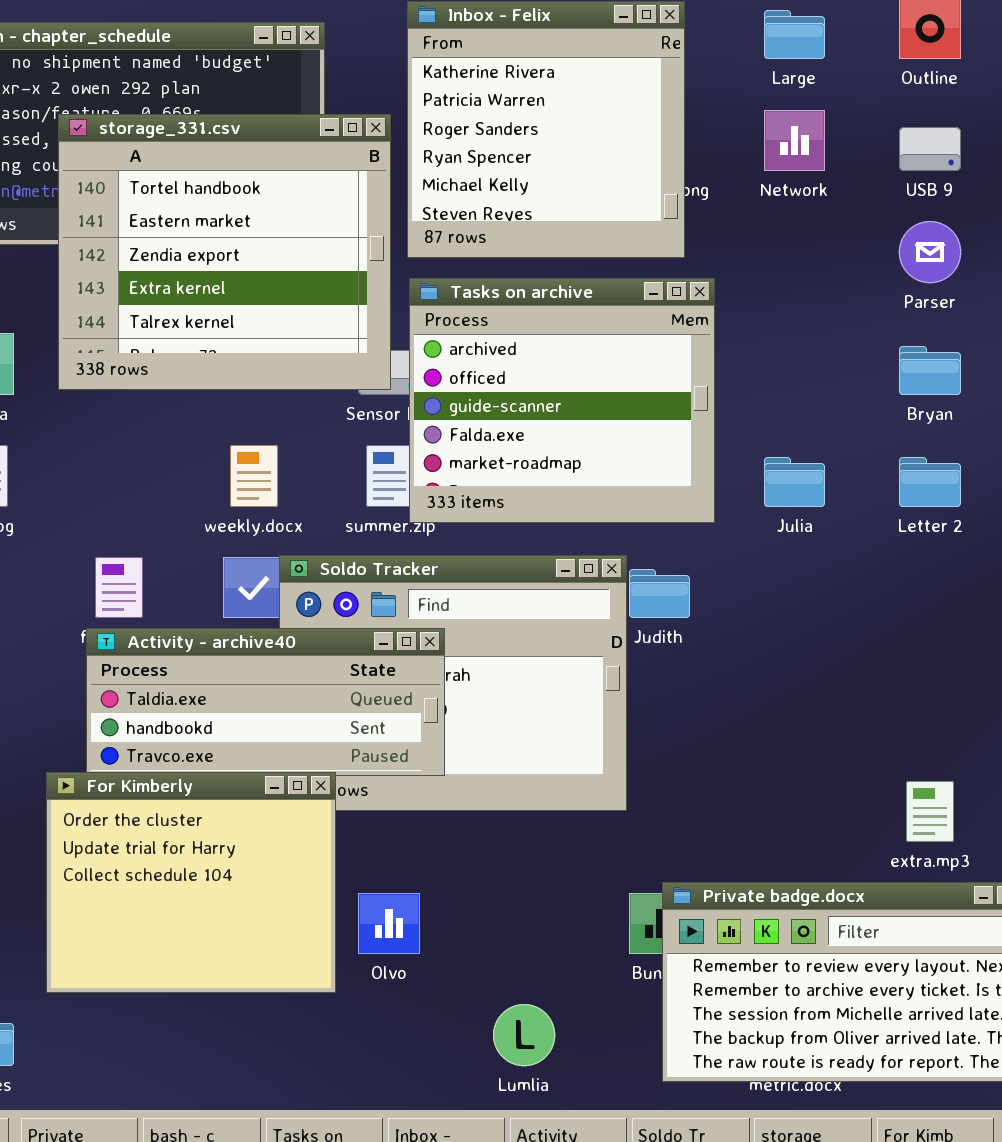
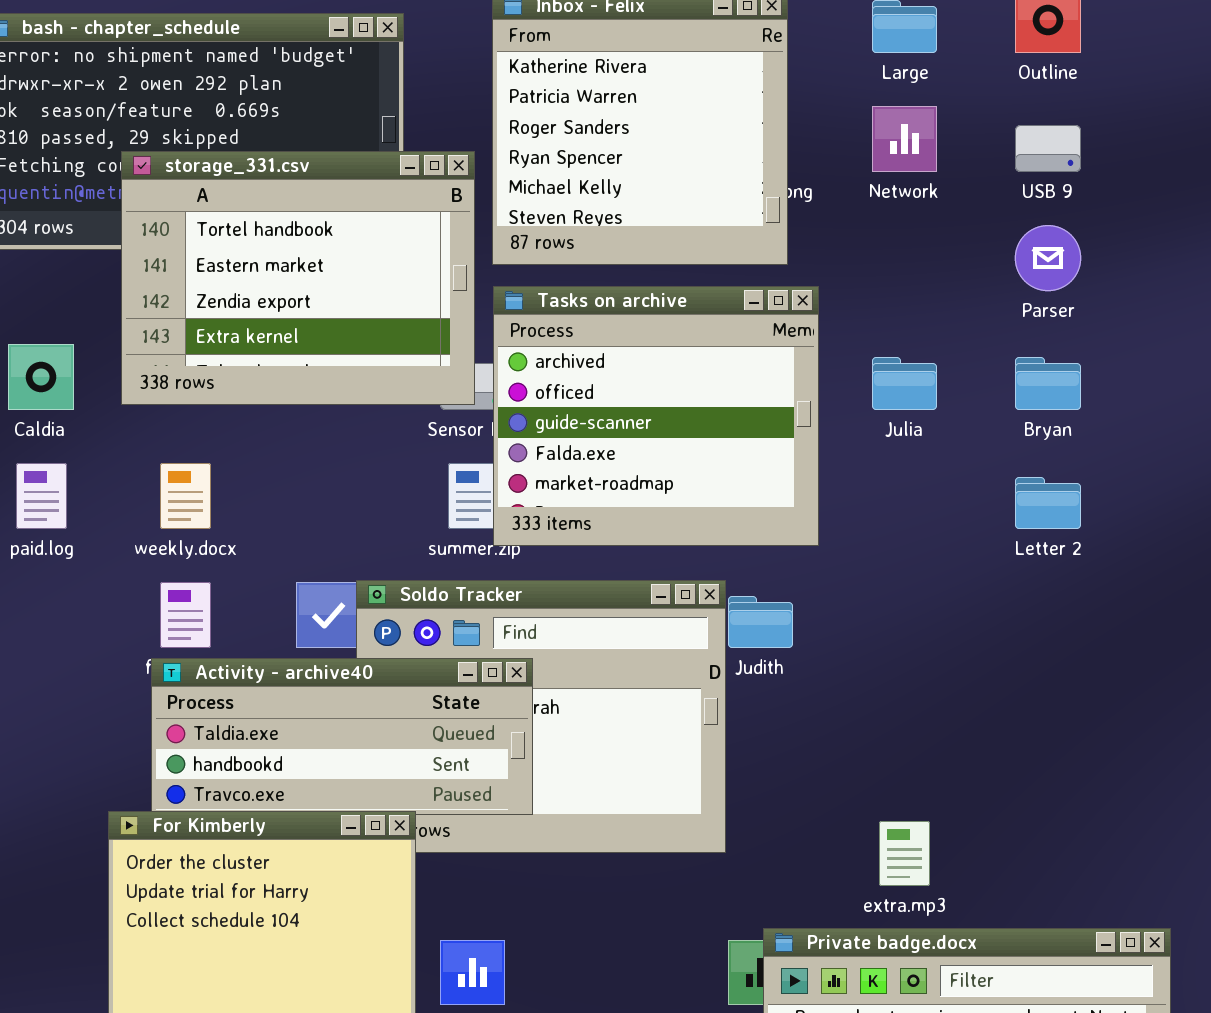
storage_331.csv: [58,114,391,390] -> [121,151,475,405], resized
weekly.docx: [230,445,278,507] -> [160,463,211,529], moved
Julia: [764,457,825,507] -> [872,357,937,410], moved
extra.mp3: [906,781,954,842] -> [879,821,930,886], moved

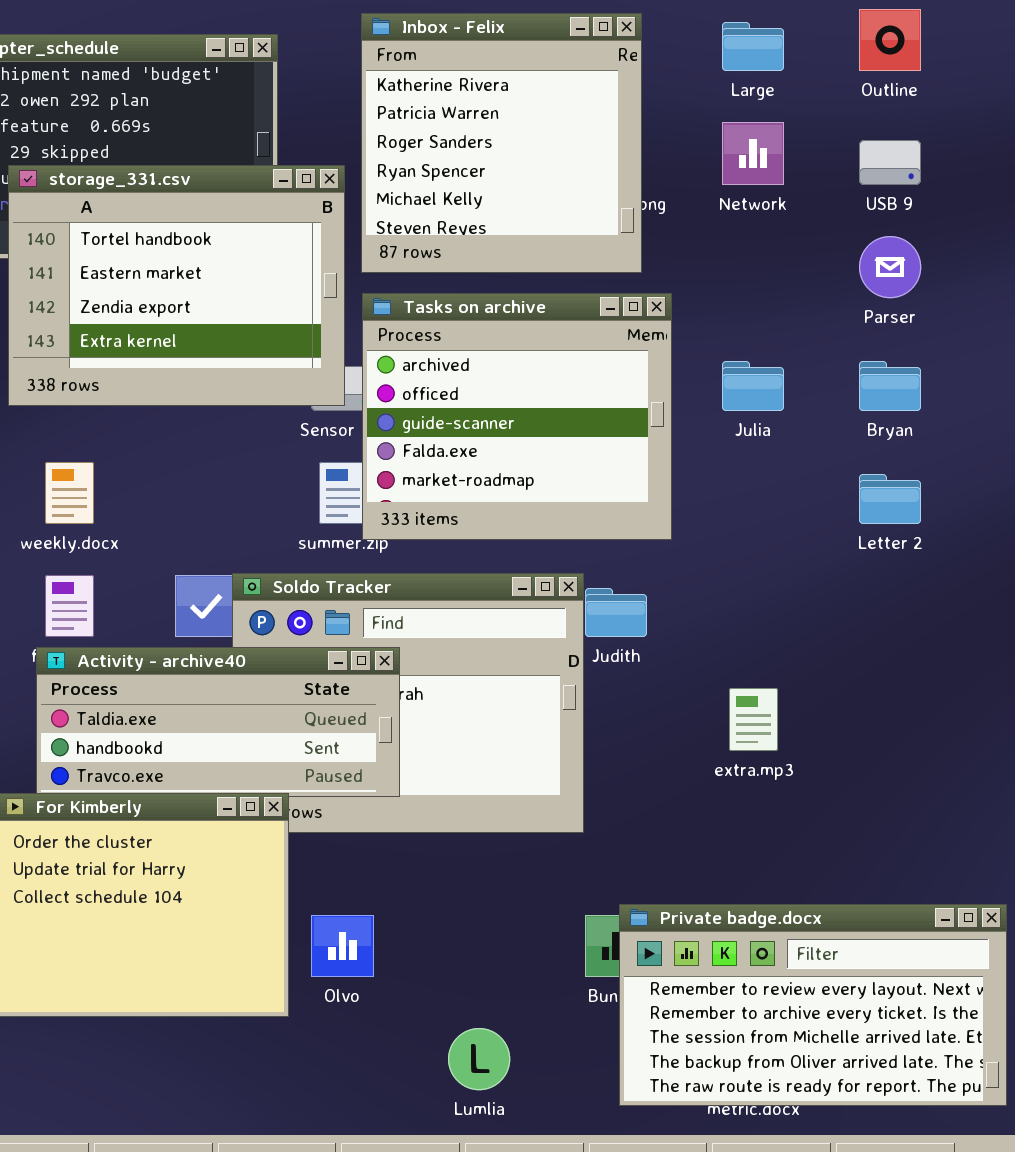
extra.mp3: [879,821,930,886] -> [729,688,778,751], moved

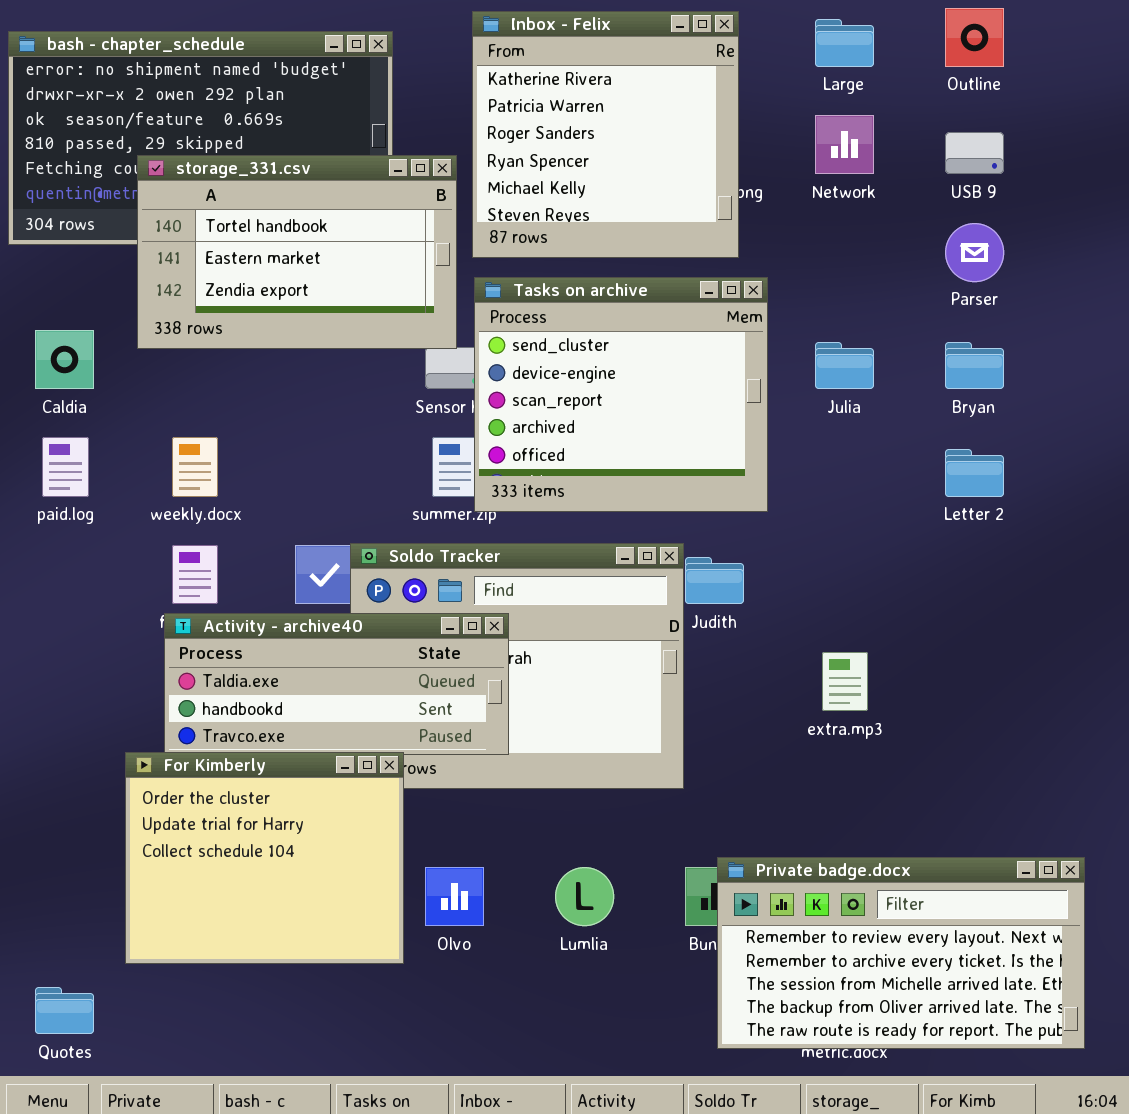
storage_331.csv: [8,165,345,406] -> [137,155,457,349], resized
Tasks on archive: [362,293,672,540] -> [474,277,768,512], scrolled up 3 rows
Lumlia: [448,1028,510,1090] -> [555,867,614,926], moved

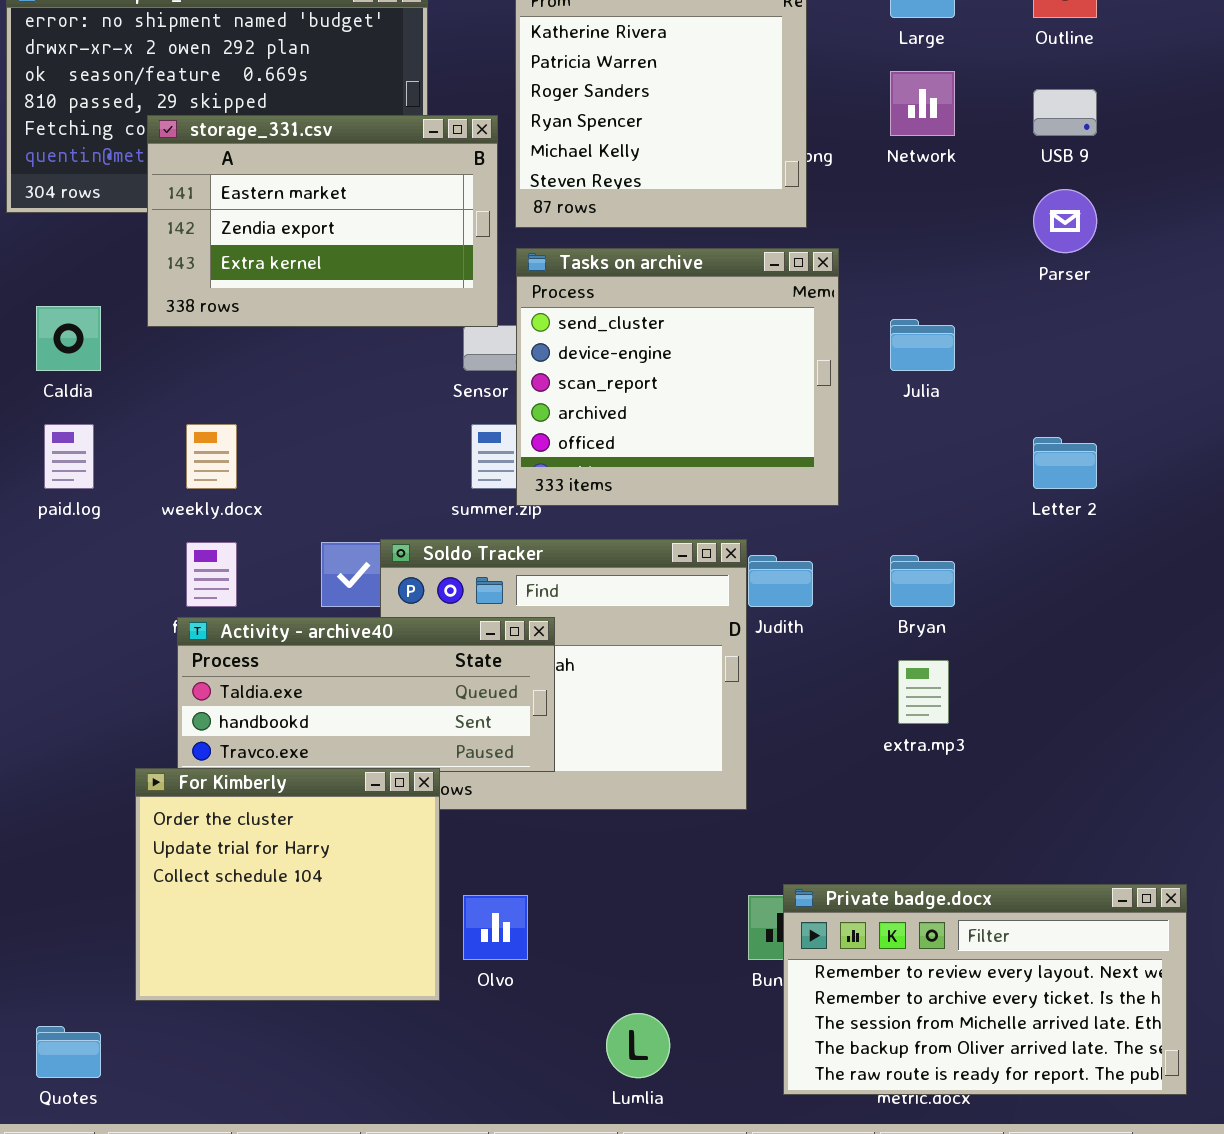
storage_331.csv: [137,155,457,349] -> [147,115,498,327], scrolled down 1 row
Bryan: [945,342,1004,389] -> [890,555,955,607], moved
Lumlia: [555,867,614,926] -> [606,1013,670,1078], moved

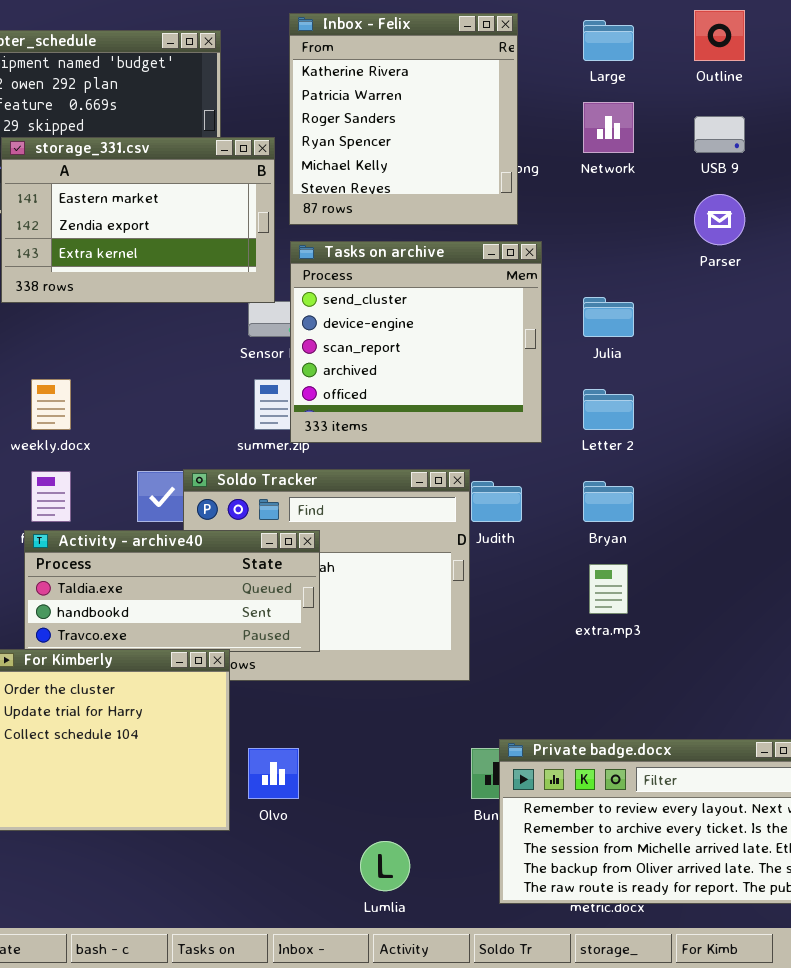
Letter 2: [1033,437,1097,489] -> [583,389,634,430], moved

